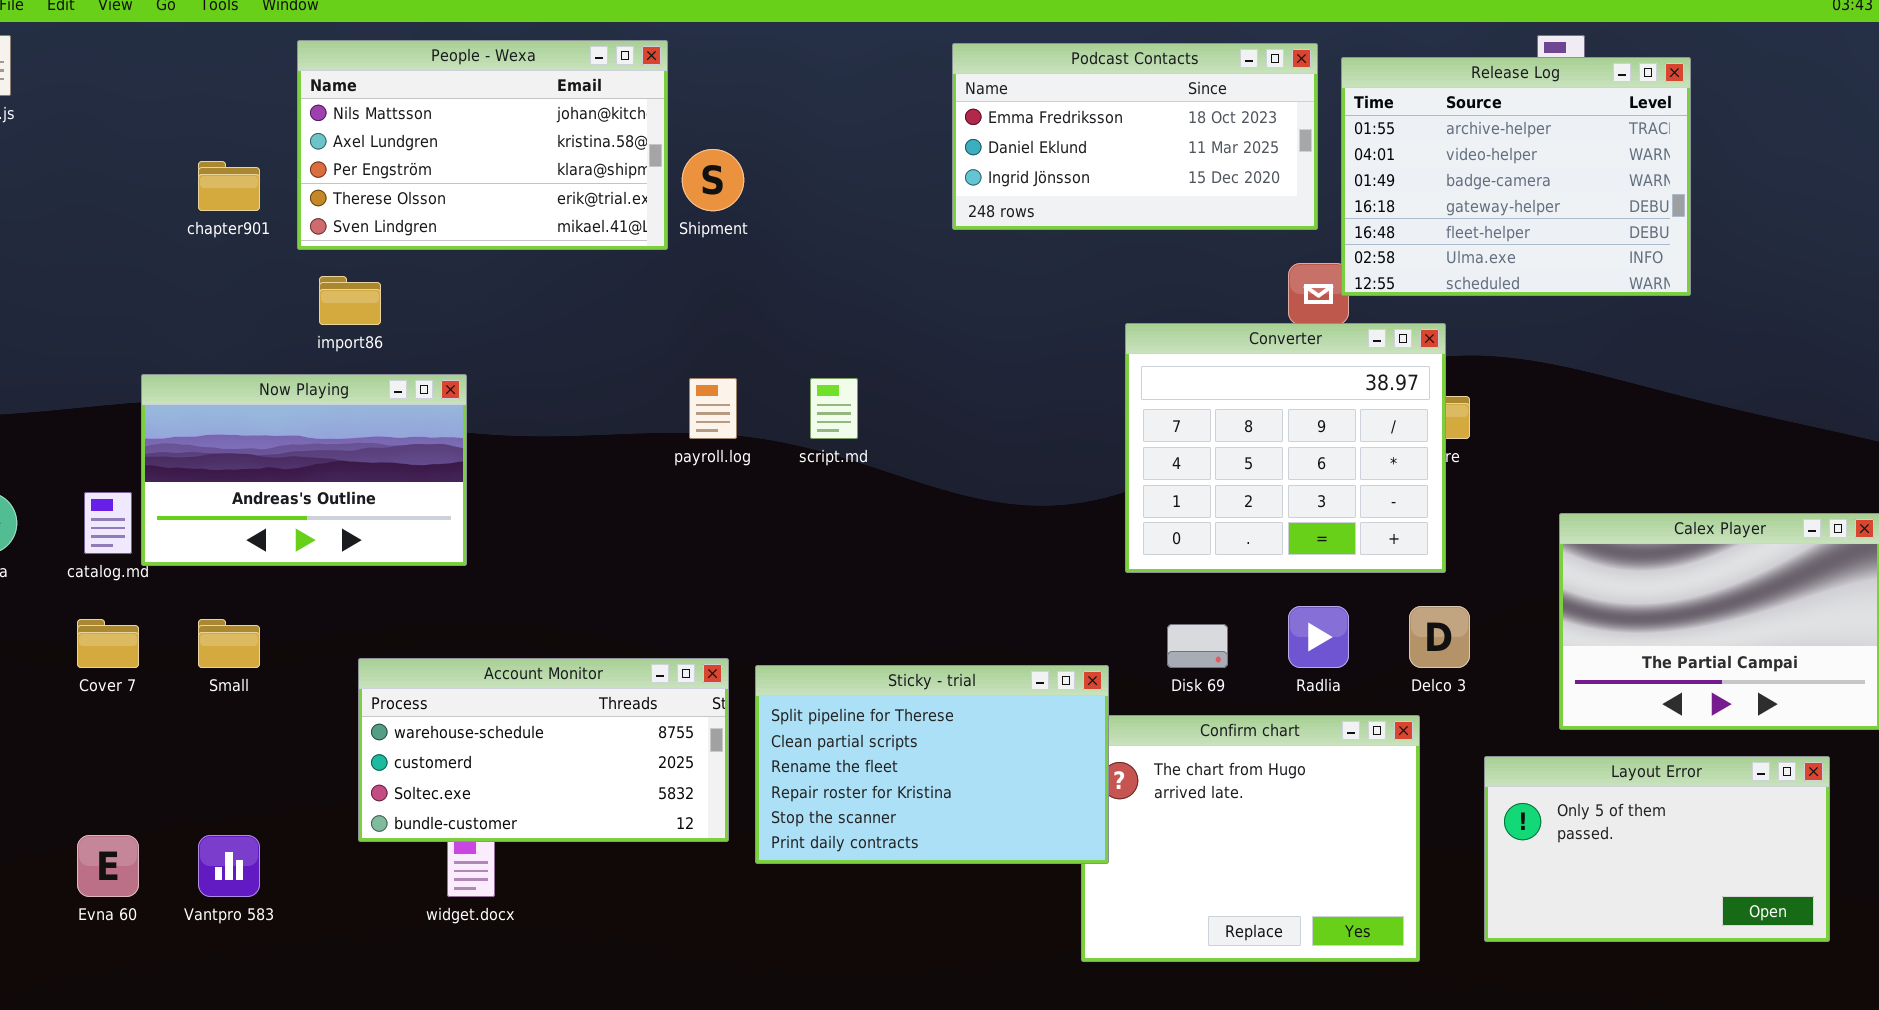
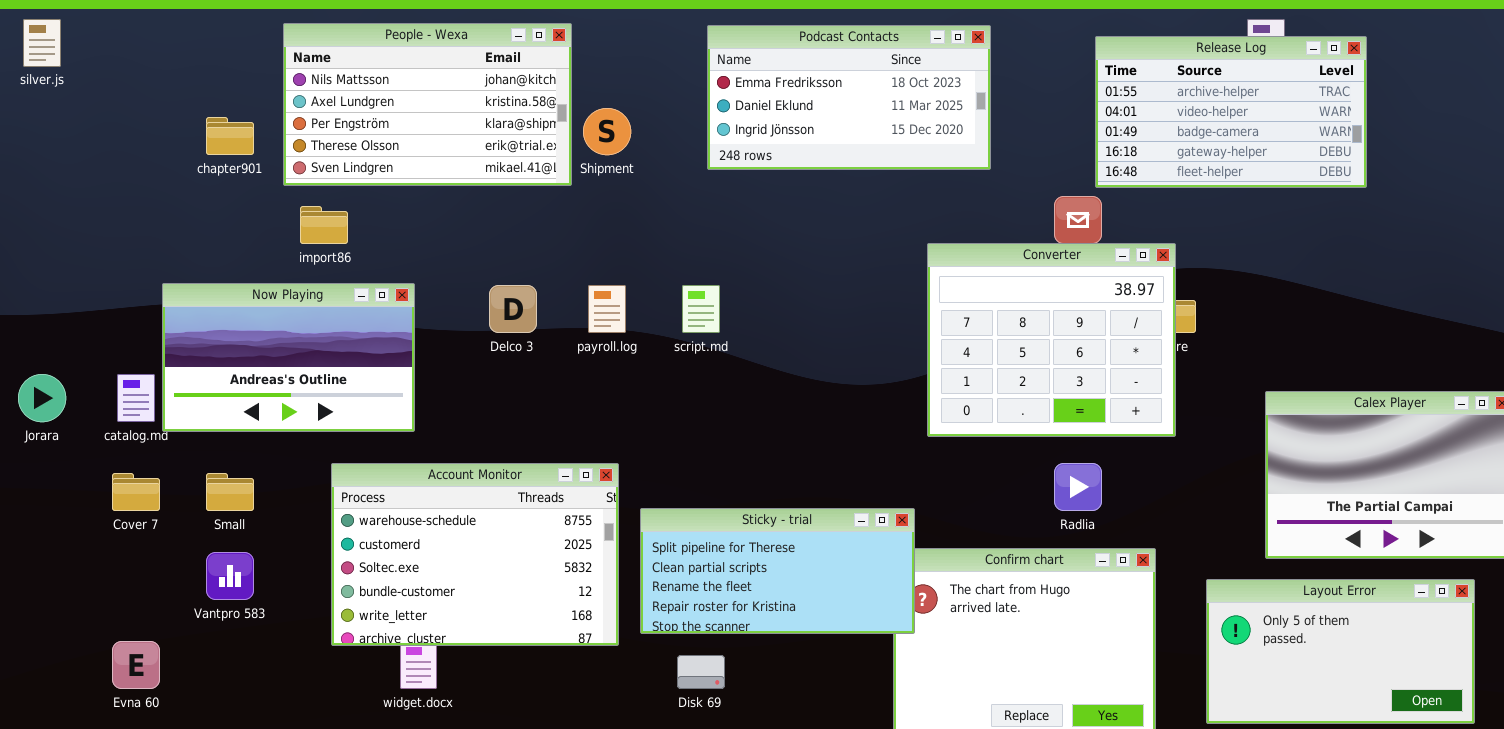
Podcast Contacts: [952,43,1318,230] -> [707,25,991,170], moved
Release Log: [1341,57,1691,296] -> [1095,36,1367,188], resized
Delco 3: [1409,606,1470,668] -> [489,285,537,333], moved
Disk 69: [1167,624,1228,668] -> [677,655,725,689], moved
Account Monitor: [358,658,729,842] -> [331,463,619,646], resized
Sticky - trial: [755,665,1109,864] -> [640,508,915,634], resized
Vantpro 583: [198,835,260,897] -> [206,552,254,600], moved

